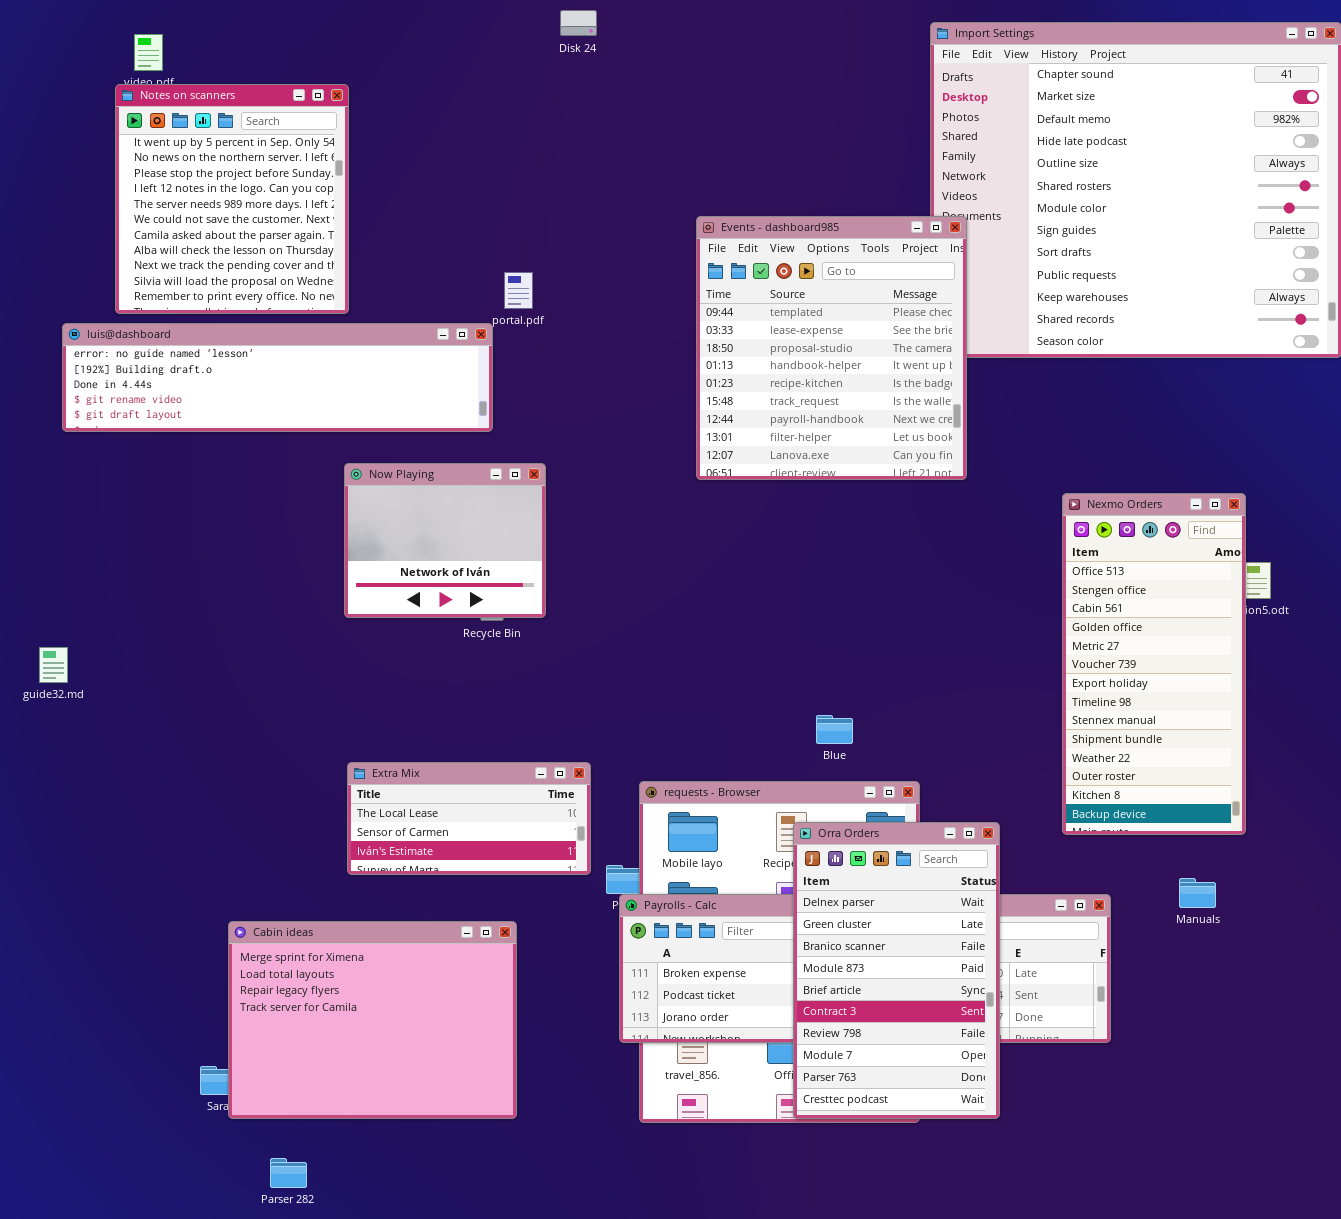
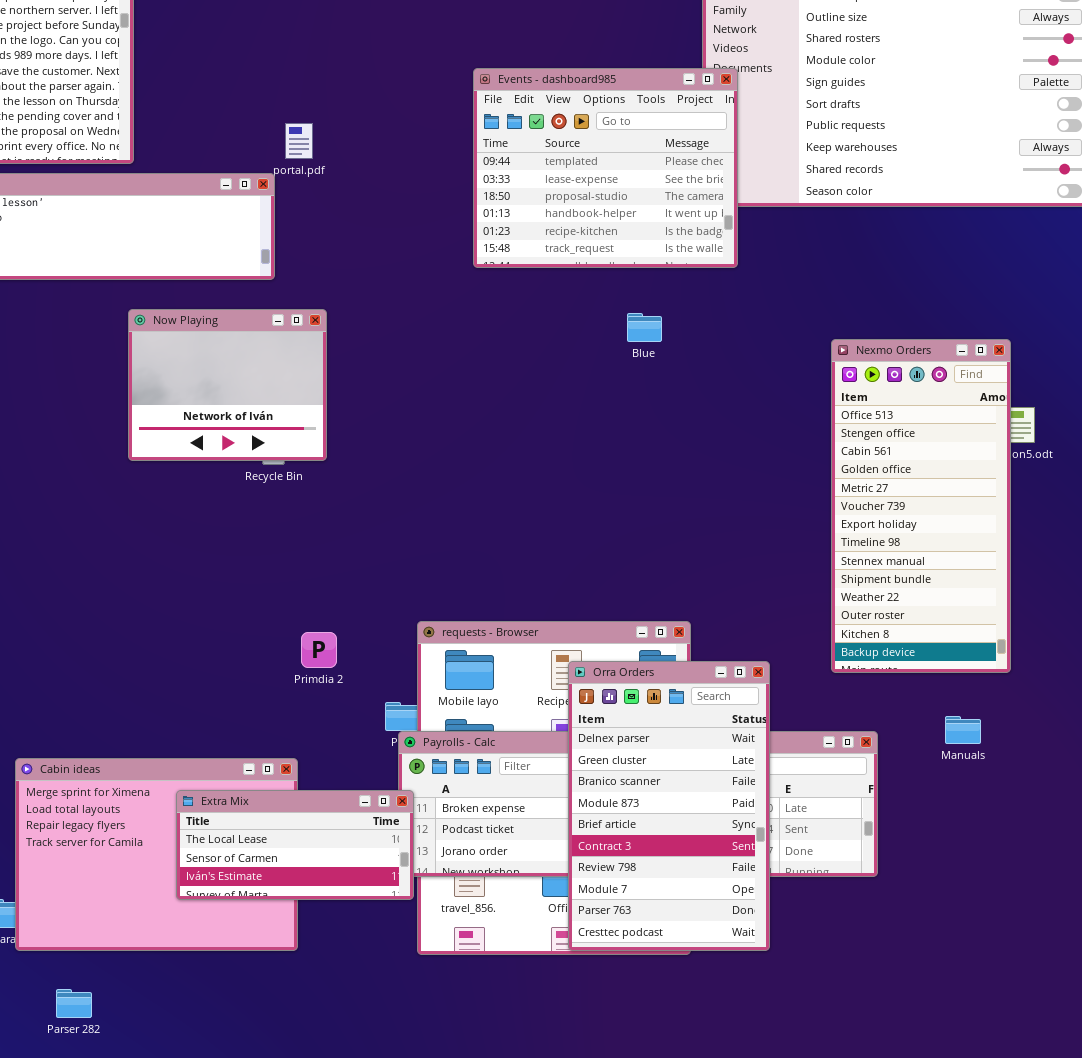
Events - dashboard985: [696,216,967,480] -> [473,68,738,268], resized
Blue: [816,715,853,744] -> [627,313,662,342], moved
Extra Mix: [347,762,591,875] -> [176,790,414,900], moved

